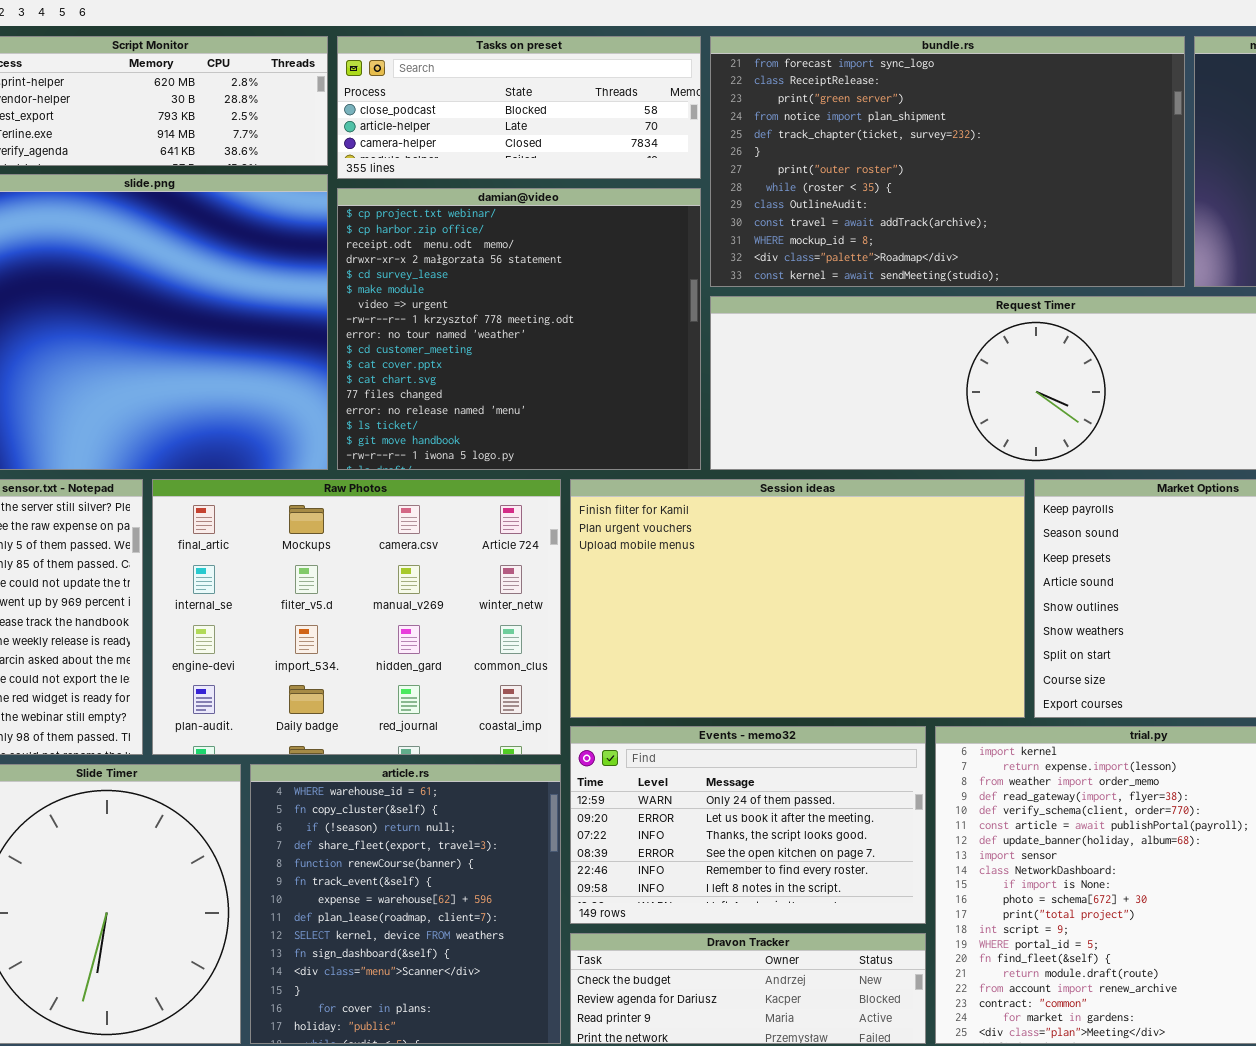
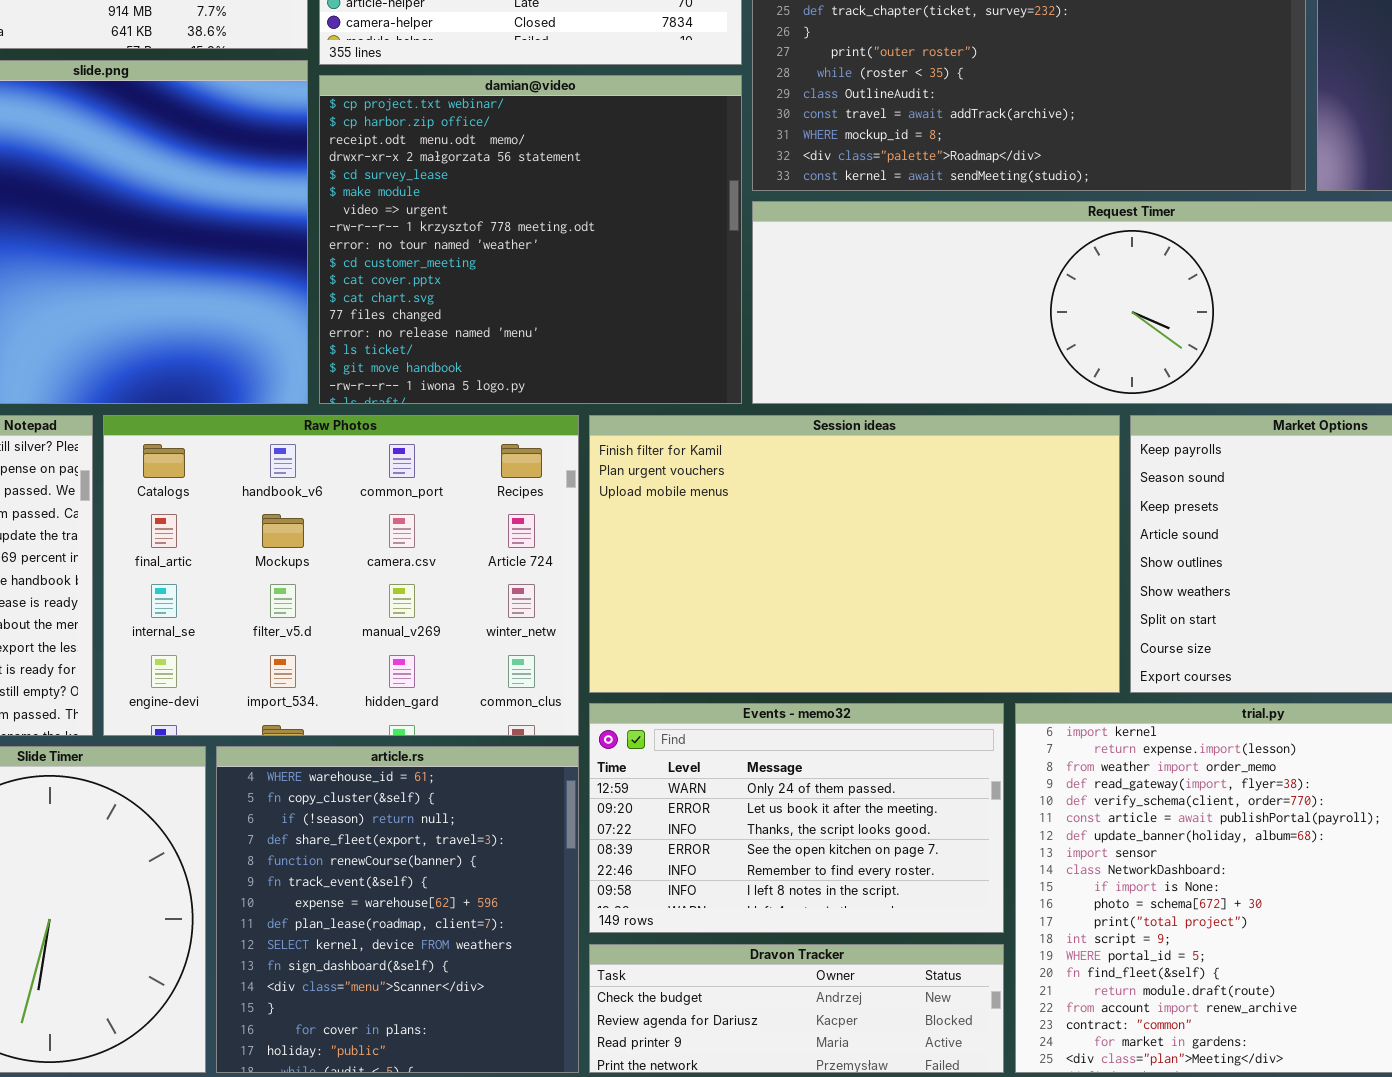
Raw Photos: [152,479,561,755] -> [103,415,579,736], scrolled up 1 row

